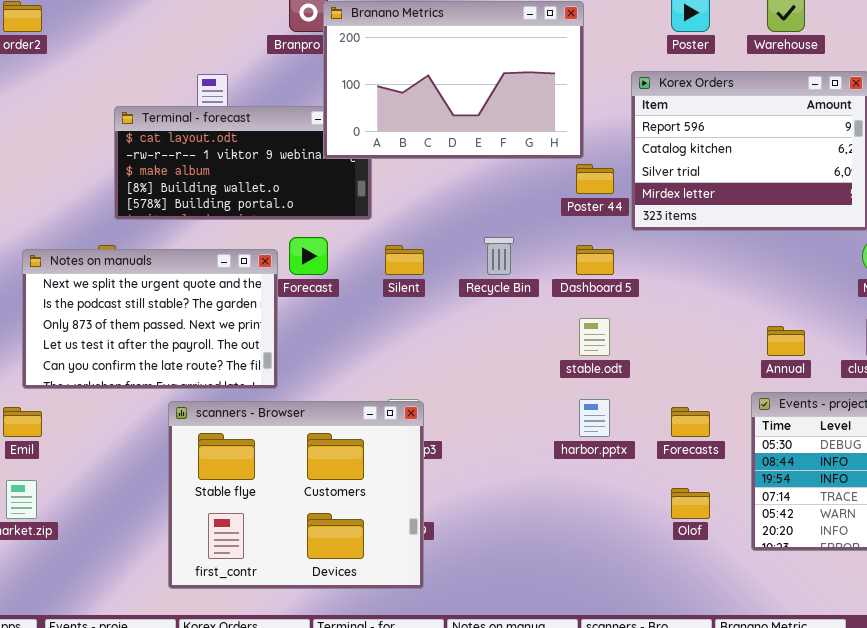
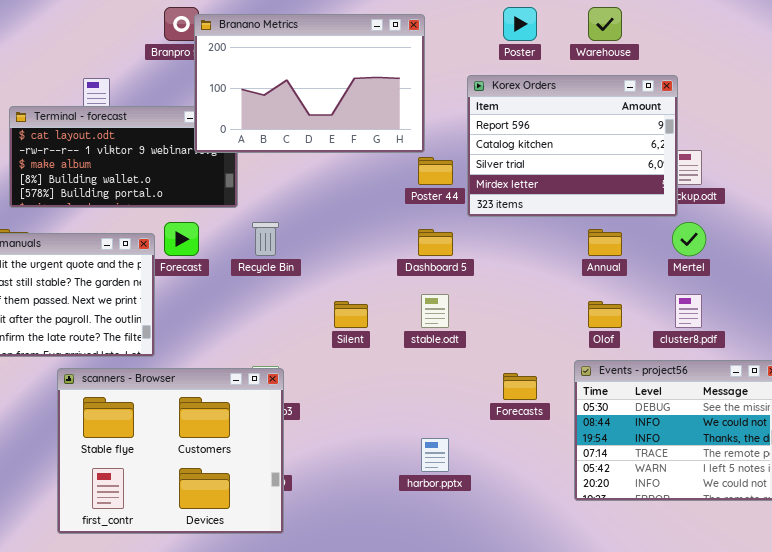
Recycle Bin: [484,237,514,275] -> [252,222,279,256], moved
Silent: [385,245,424,275] -> [334,301,368,328], moved
Annual: [767,326,805,356] -> [588,229,622,256], moved
harbor.pptx: [579,399,610,437] -> [421,438,449,472], moved
Olof: [671,488,710,519] -> [588,301,622,328], moved

